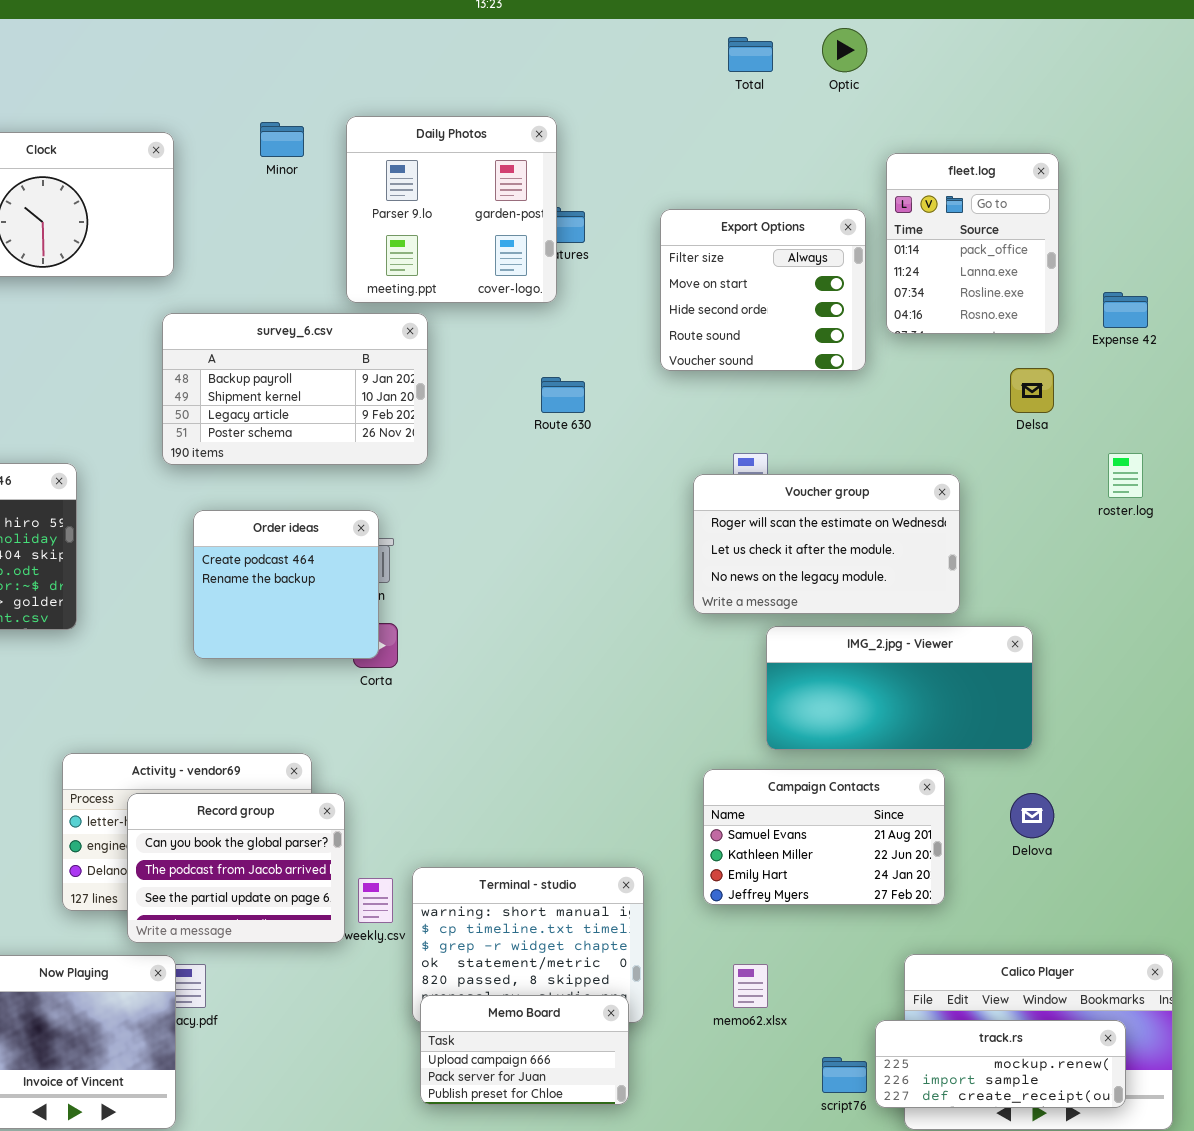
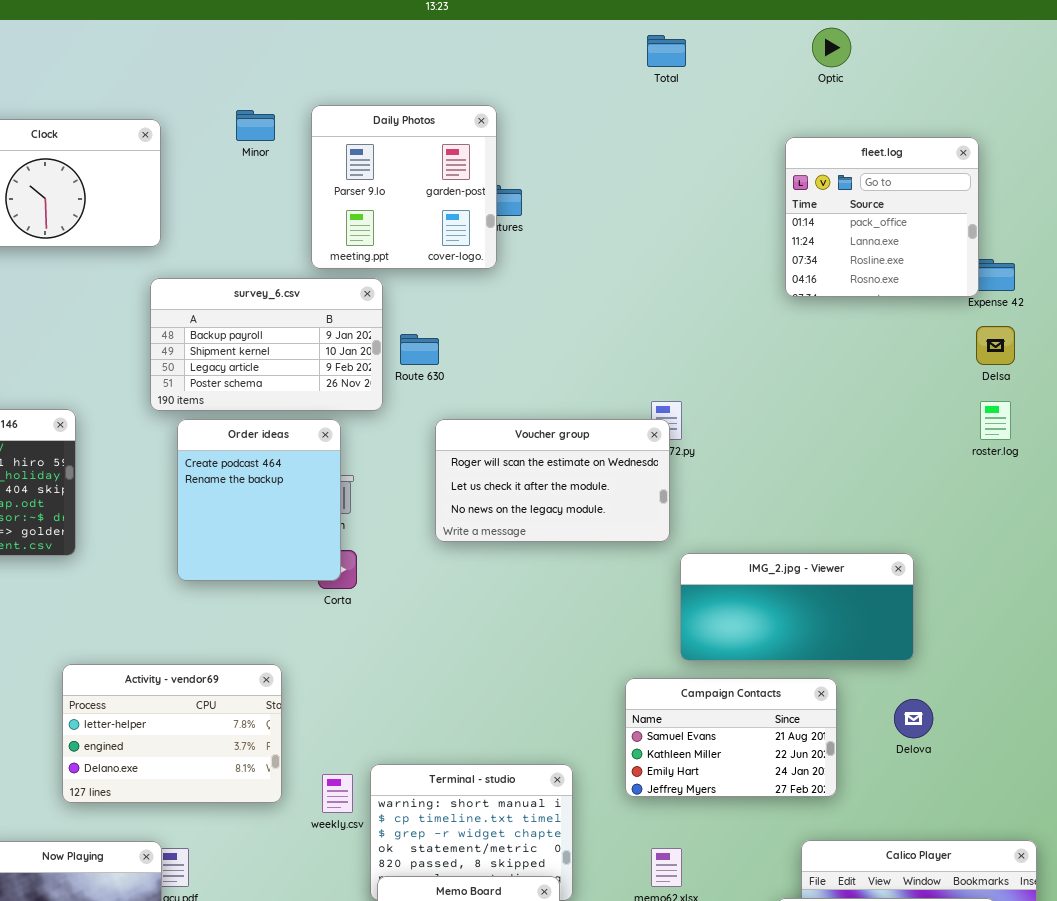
Optic: [822,28,867,72] -> [812,28,851,67], moved
fleet.log: [886,153,1059,334] -> [785,137,979,297], resized
Export Options: [660,209,866,371] -> none, closed
Delsa: [1010,368,1054,413] -> [976,326,1015,365], moved
Route 630: [541,377,585,413] -> [400,334,439,365], moved
Voucher group: [693,474,960,614] -> [435,419,670,542], moved
Order ideas: [193,510,379,659] -> [177,419,341,581], resized
Record group: [127,793,345,943] -> none, closed

